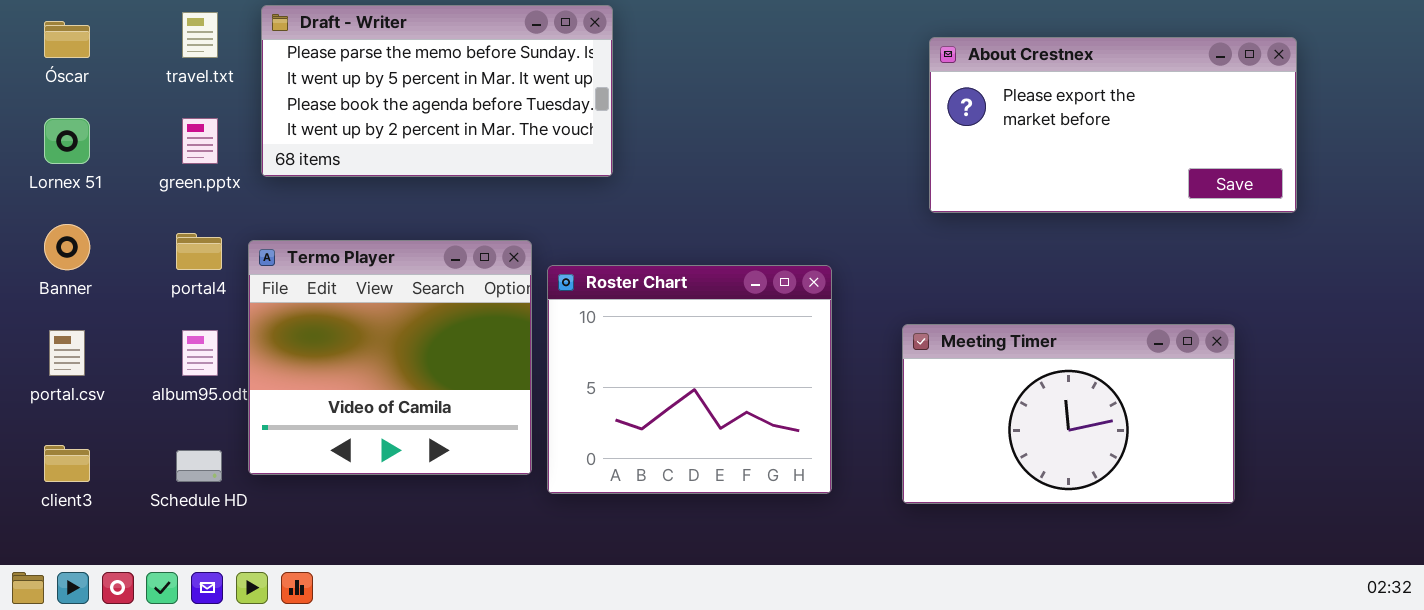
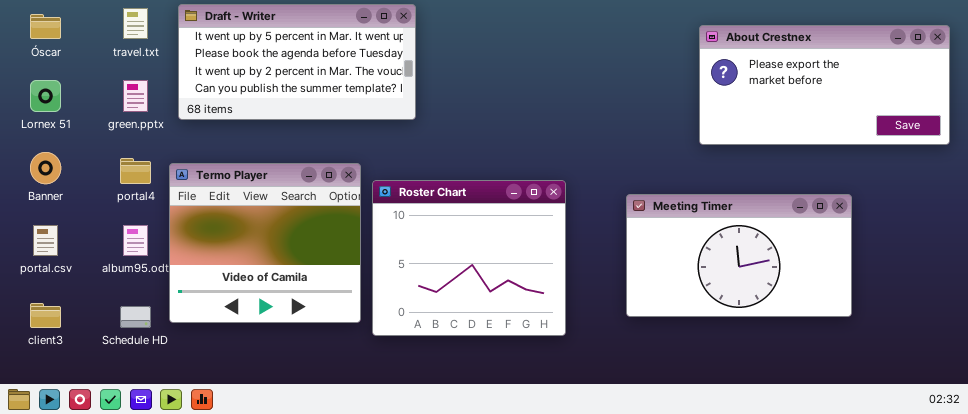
Draft - Writer: [261,5,613,177] -> [178,4,416,120], scrolled down 1 row
About Crestnex: [929,37,1297,213] -> [699,25,950,145], moved
Meeting Timer: [902,324,1235,504] -> [626,194,852,317], moved

